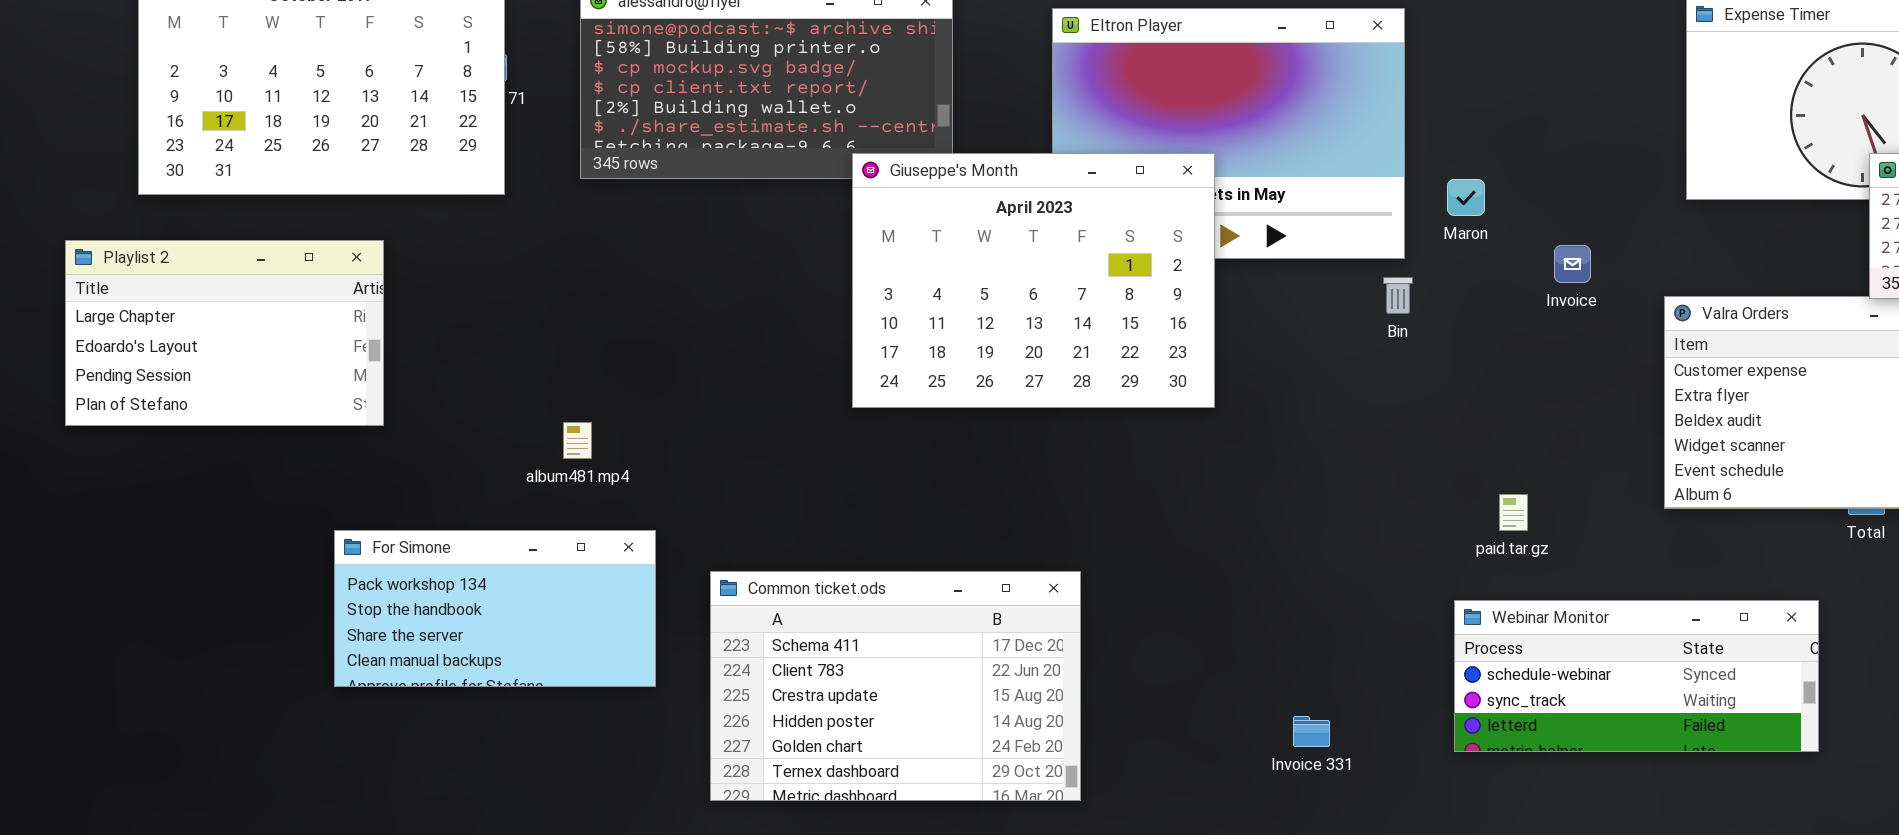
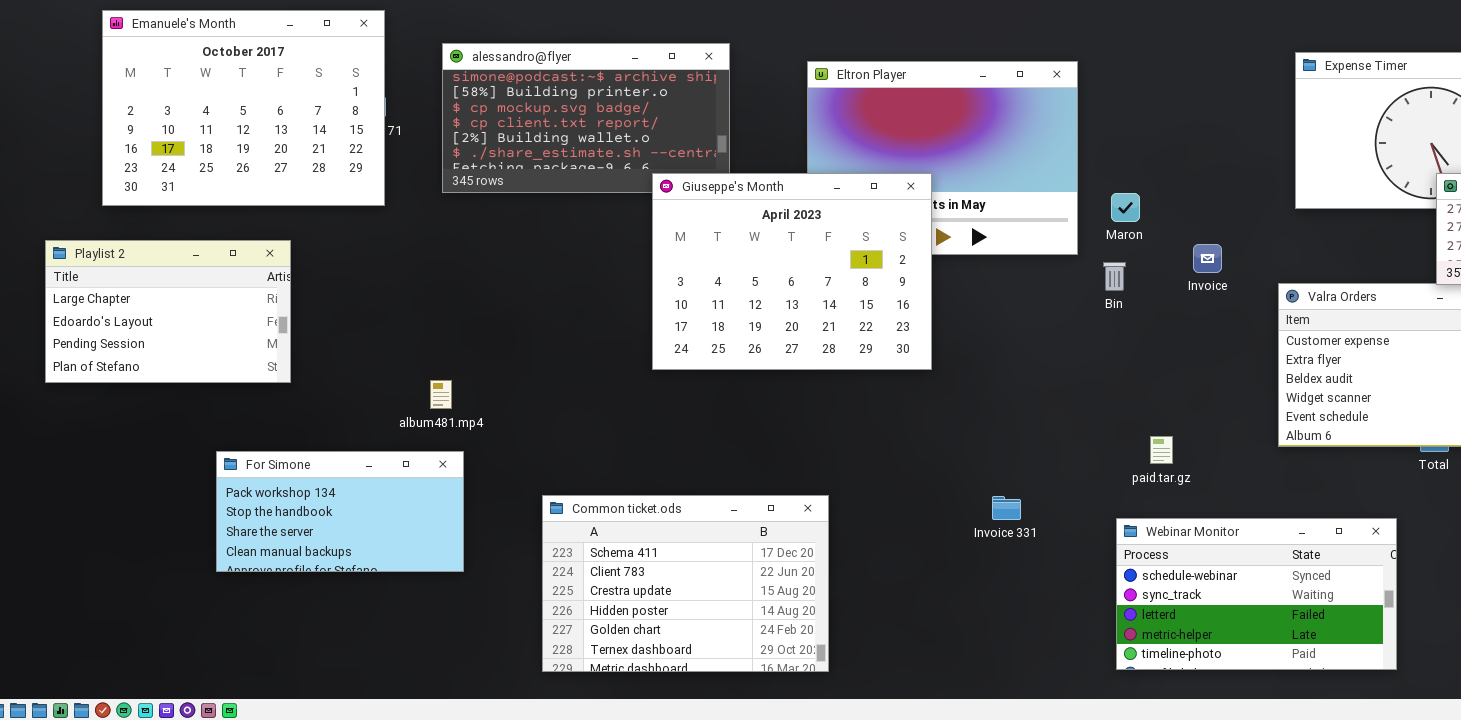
Bin: [1383,277,1413,314] -> [1103,262,1126,291], moved
For Simone: [334,530,656,687] -> [216,451,464,572], moved
Webinar Monitor: [1454,600,1819,752] -> [1116,518,1397,670], resized
Invoice 331: [1293,716,1330,747] -> [992,496,1021,520], moved

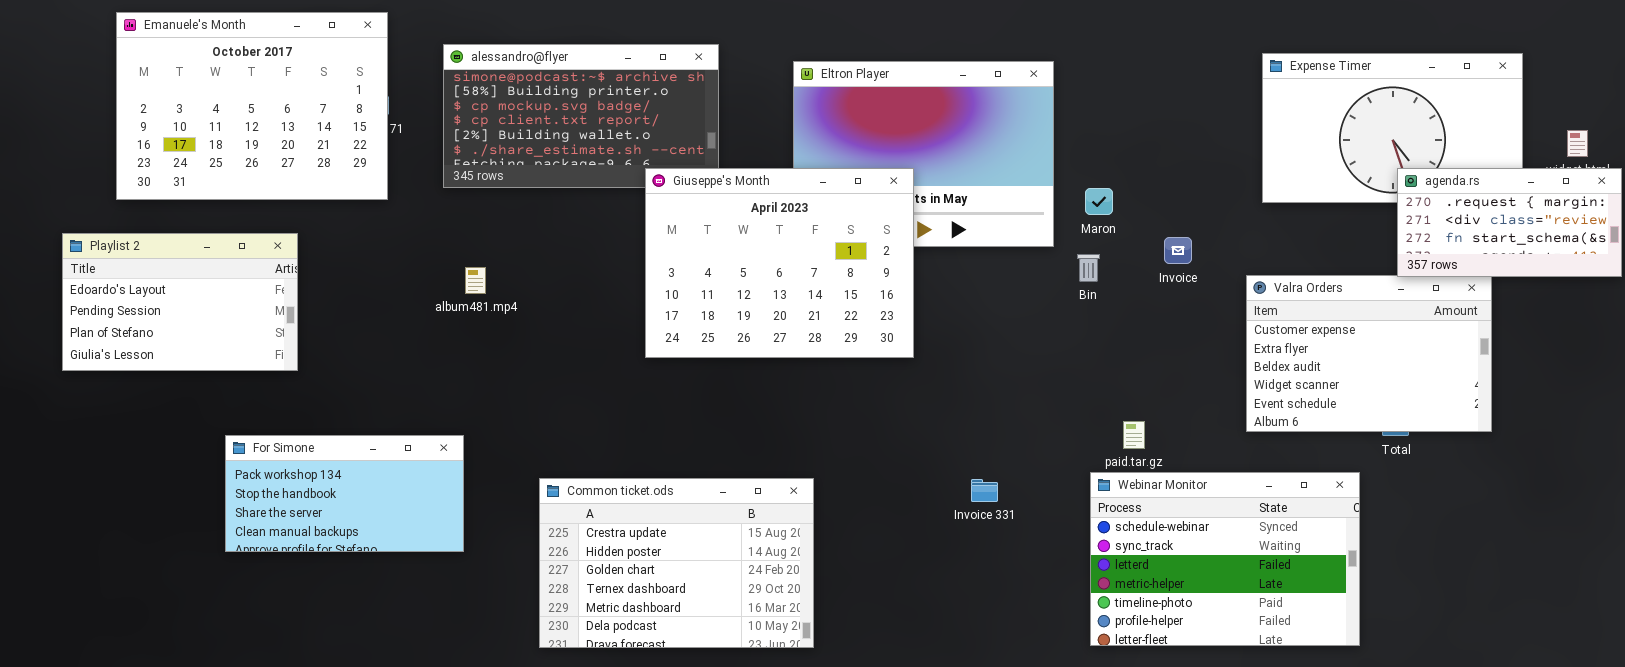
Playlist 2: [45,240,291,383] -> [62,233,298,371], scrolled down 1 row
album481.mp4: [430,380,452,409] -> [465,267,486,294], moved
Common ticket.ods: [542,495,829,672] -> [539,478,814,648], scrolled down 2 rows
Webinar Monitor: [1116,518,1397,670] -> [1090,472,1360,646], resized

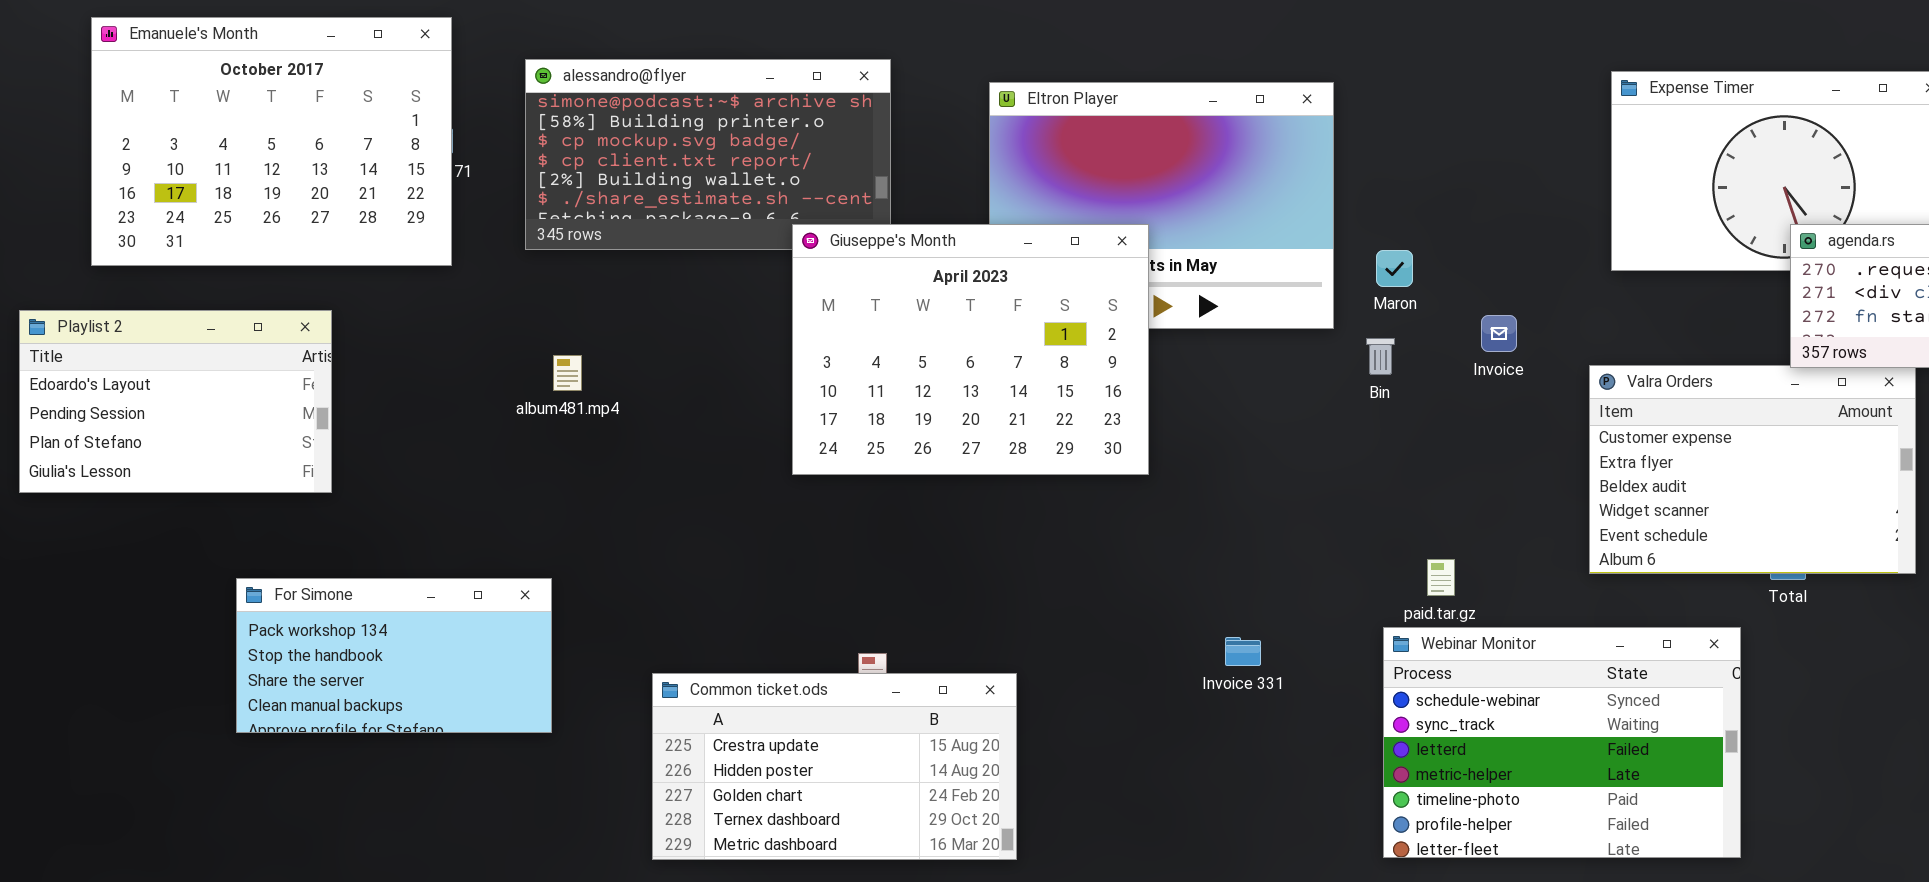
Common ticket.ods: [539,478,814,648] -> [652,673,1017,860], resized

